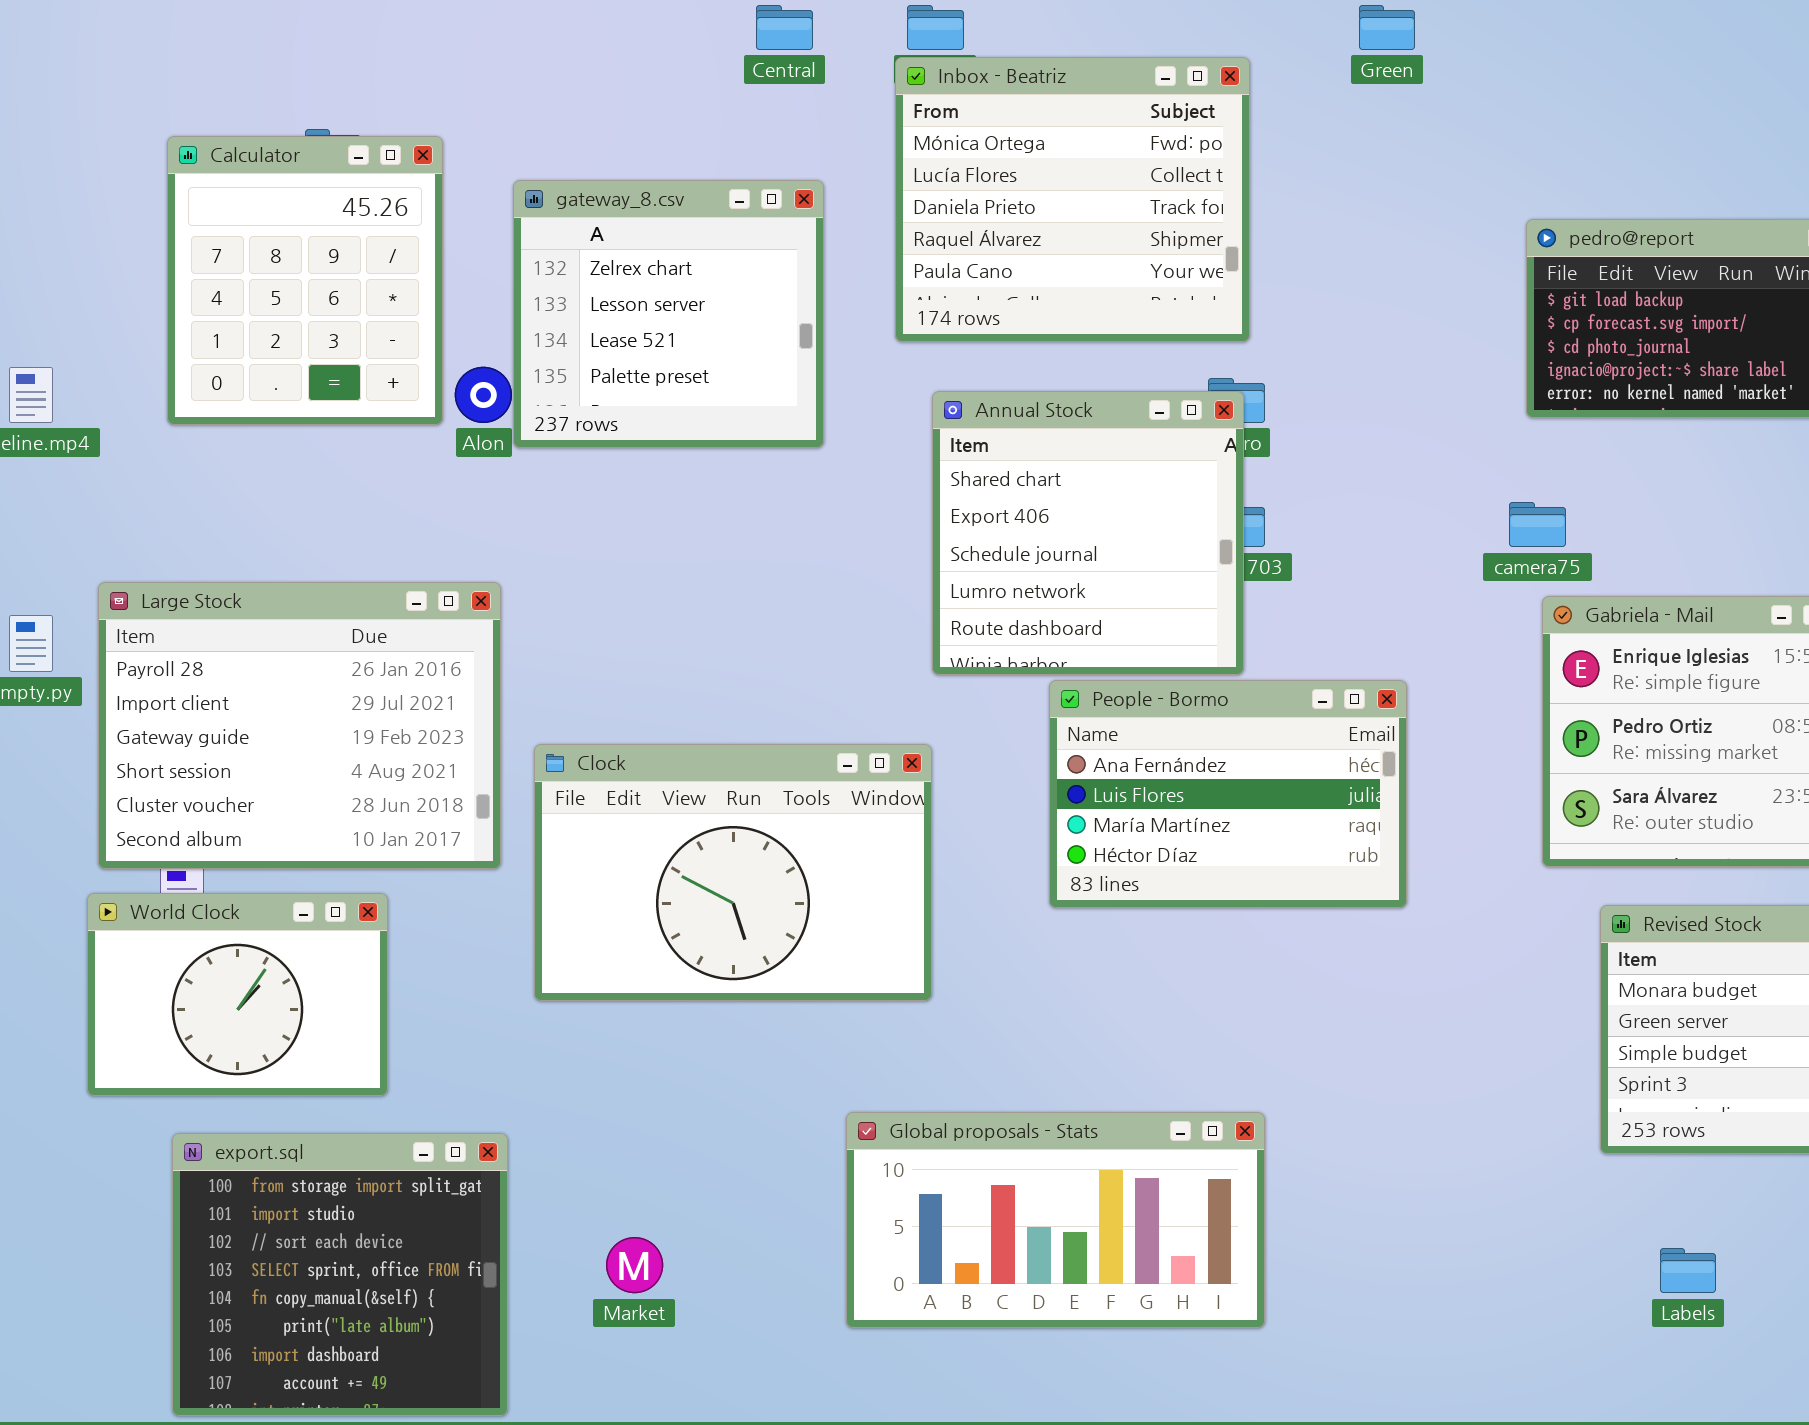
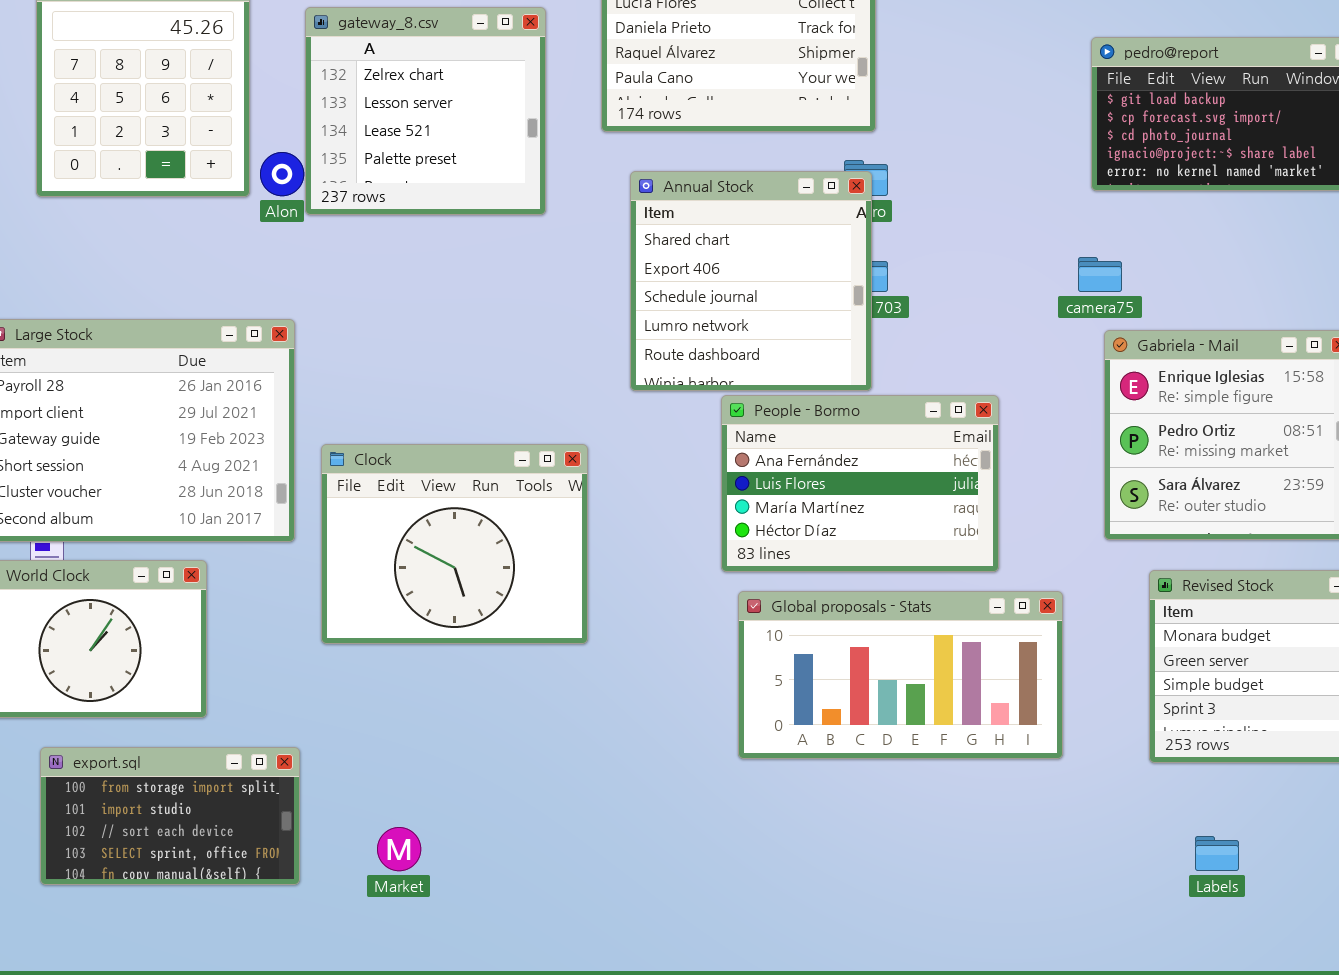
Clock: [534,744,932,1001] -> [321,444,588,644], resized
Global proposals - Stats: [846,1112,1265,1328] -> [738,591,1063,759], moved
export.sql: [172,1133,508,1416] -> [40,747,300,885], resized

